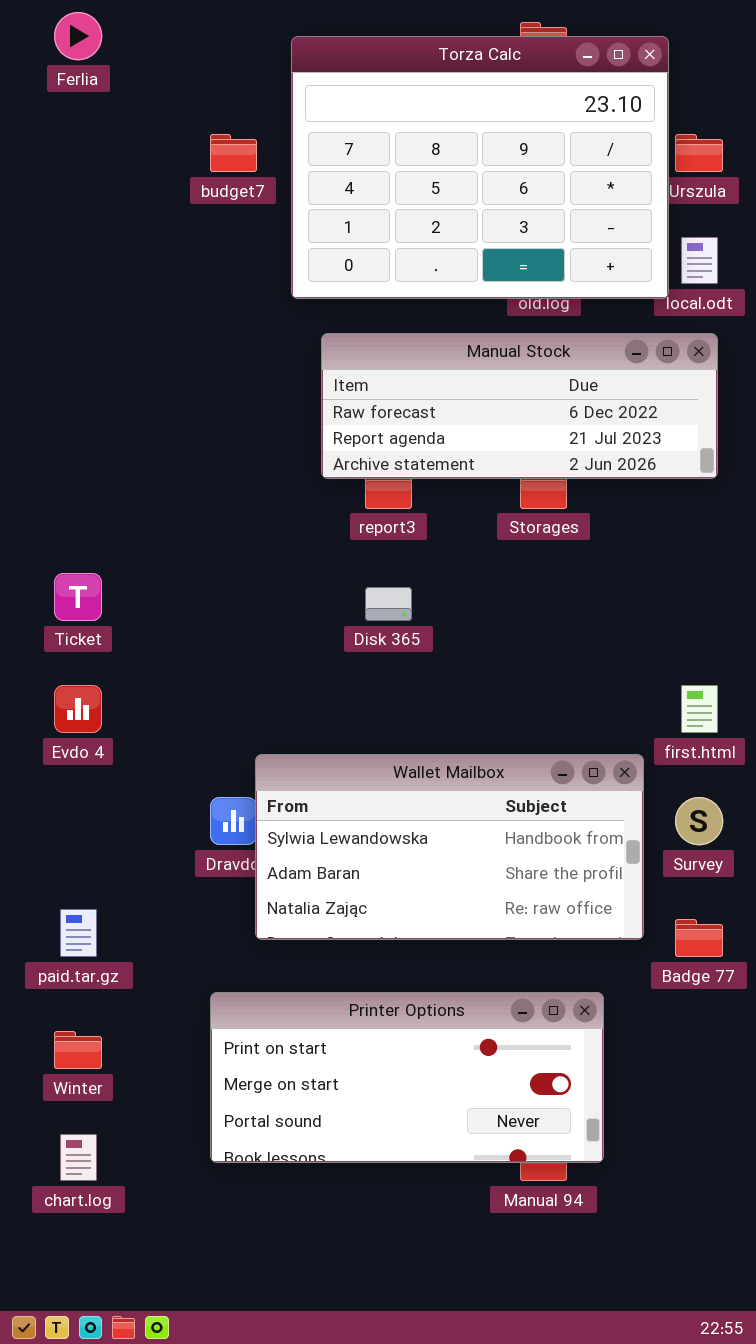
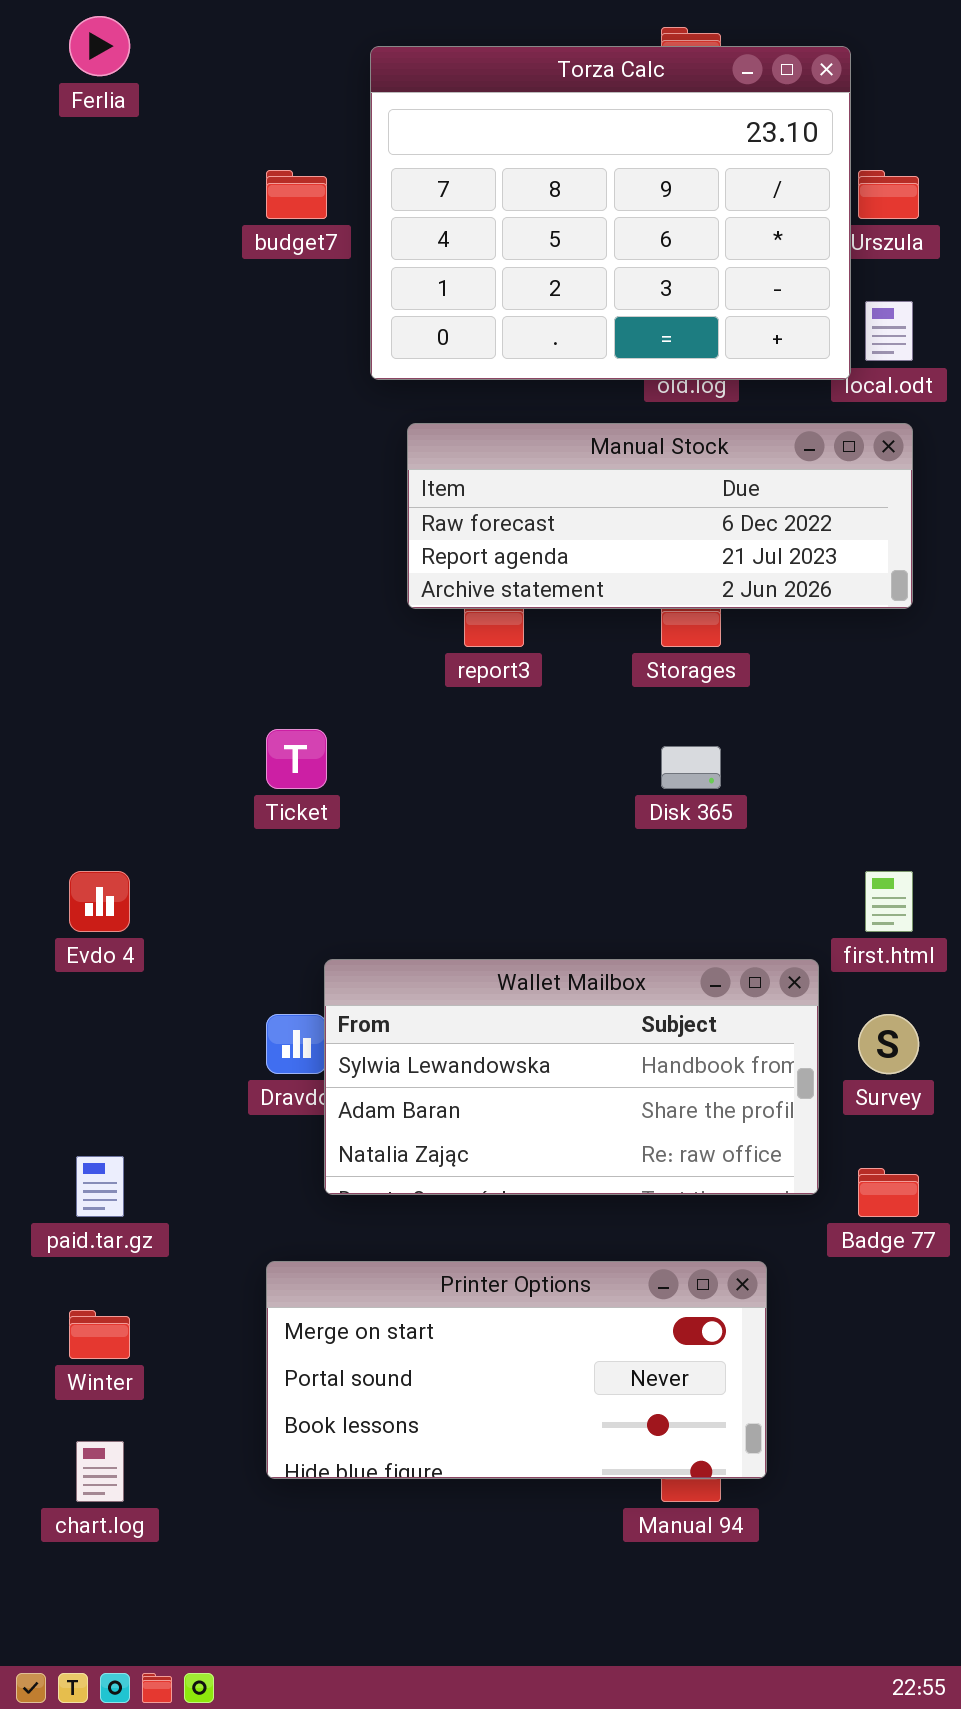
Ticket: [54,573,102,621] -> [266,729,327,789], moved
Disk 365: [365,587,412,621] -> [661,746,721,789], moved
Printer Options: [210,992,604,1163] -> [266,1261,767,1479], scrolled down 1 row

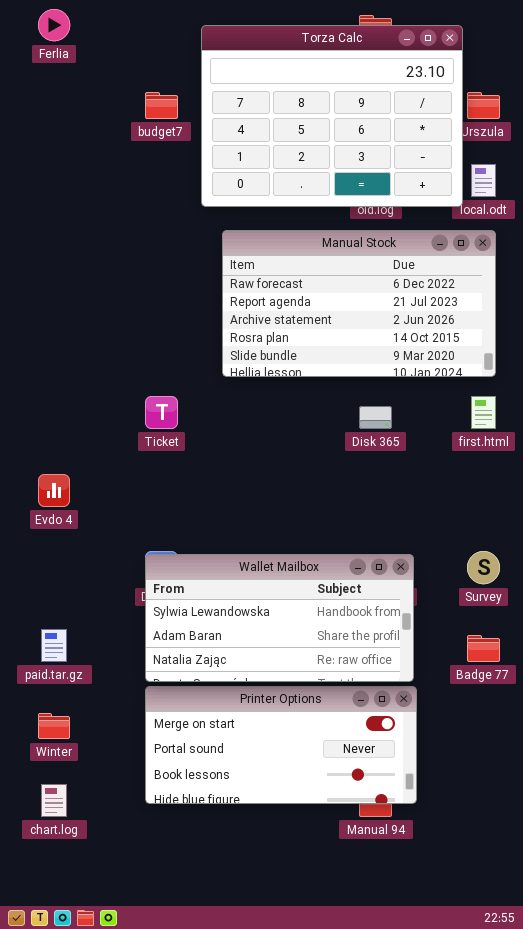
Manual Stock: [407,423,913,609] -> [222,230,496,377], resized
first.html: [865,871,913,932] -> [471,396,496,429], moved
Wallet Mailbox: [324,959,819,1195] -> [145,554,414,682], moved

